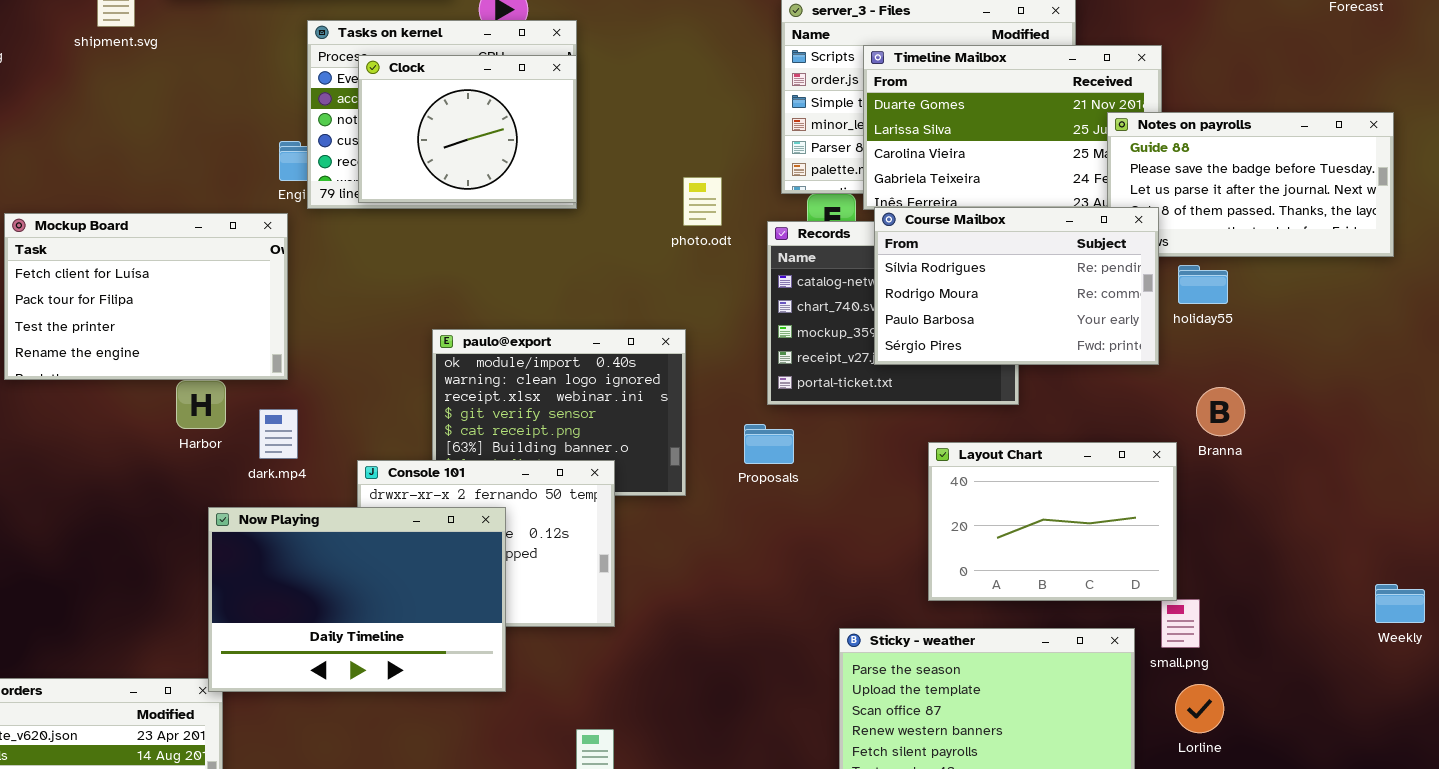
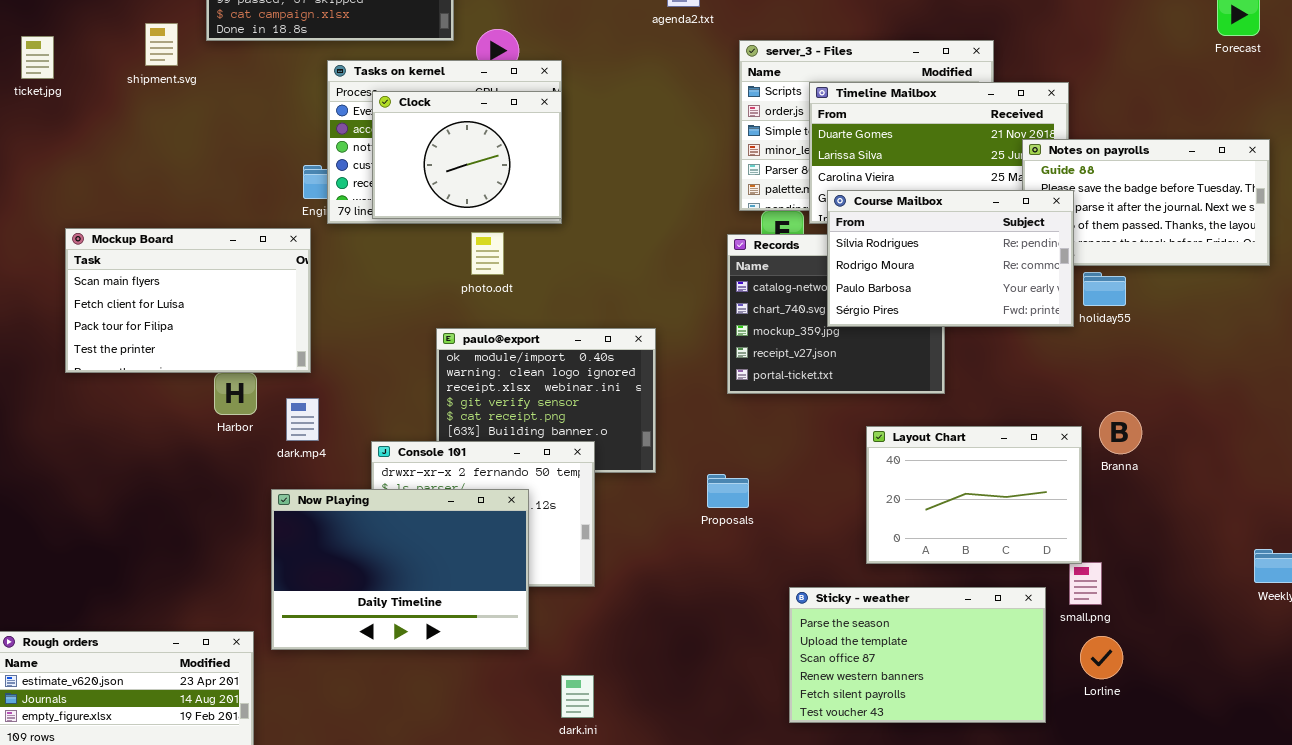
photo.odt: [683,177,722,226] -> [471,232,504,275], moved
Course Mailbox: [874,207,1159,365] -> [827,190,1074,327], moved
Mockup Board: [4,213,288,380] -> [65,228,311,373], scrolled up 1 row
Branna: [1196,387,1245,436] -> [1099,411,1142,454], moved
Proposals: [744,424,794,464] -> [707,474,749,508], moved
Now Playing: [208,507,506,692] -> [271,489,529,650], moved

